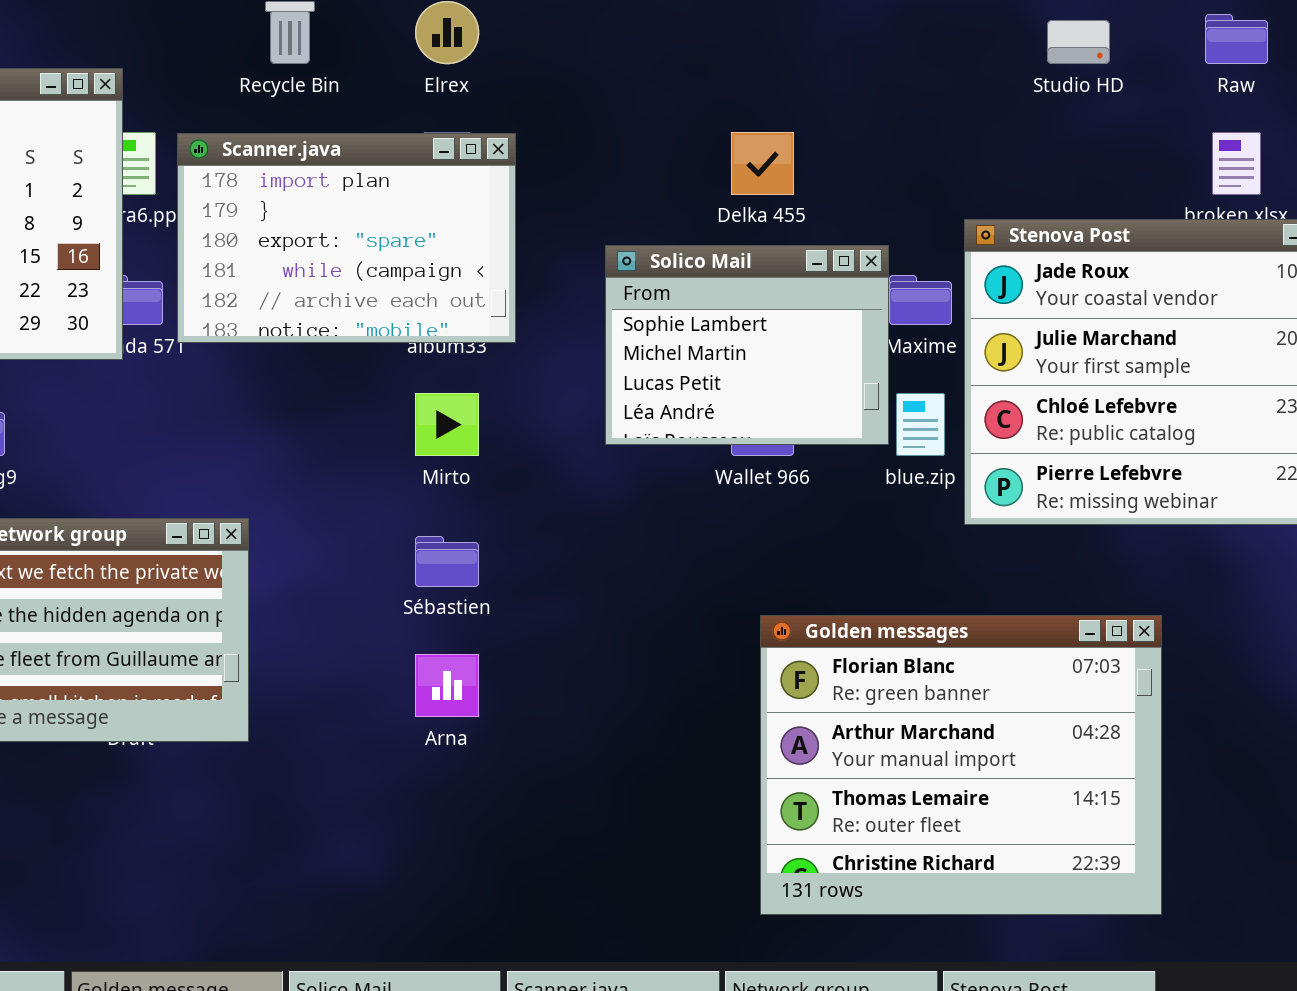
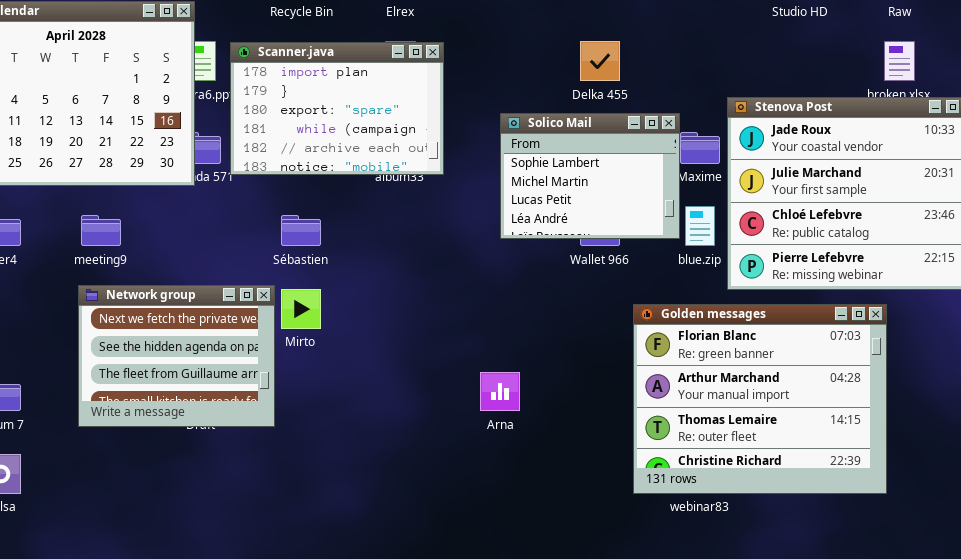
Mirto: [415,393,479,456] -> [281,289,321,329], moved
Sébastien: [415,536,479,587] -> [281,215,321,246], moved
Golden messages: [760,615,1162,915] -> [633,304,887,494], moved
Arna: [415,654,479,717] -> [480,372,520,411], moved

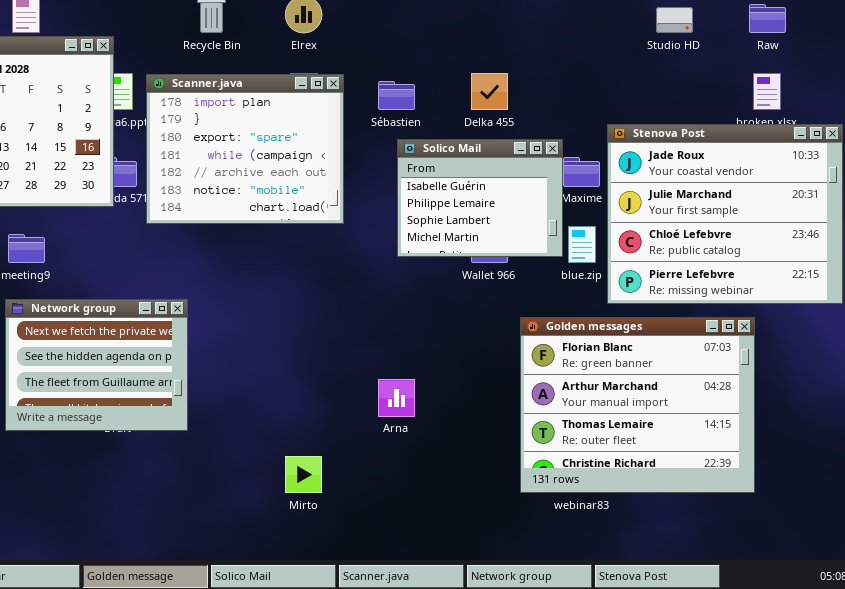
Scanner.java: [230,42,444,175] -> [146,74,344,224], resized
Solico Mail: [500,113,680,239] -> [397,139,563,257], scrolled up 2 rows
Sébastien: [281,215,321,246] -> [378,81,415,110], moved
Mirto: [281,289,321,329] -> [285,456,322,493], moved

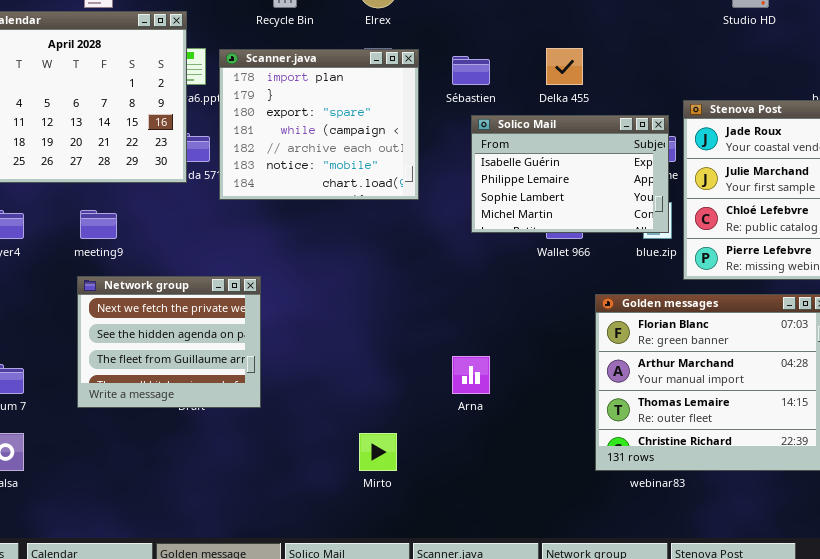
Solico Mail: [397,139,563,257] -> [471,115,669,233], resized

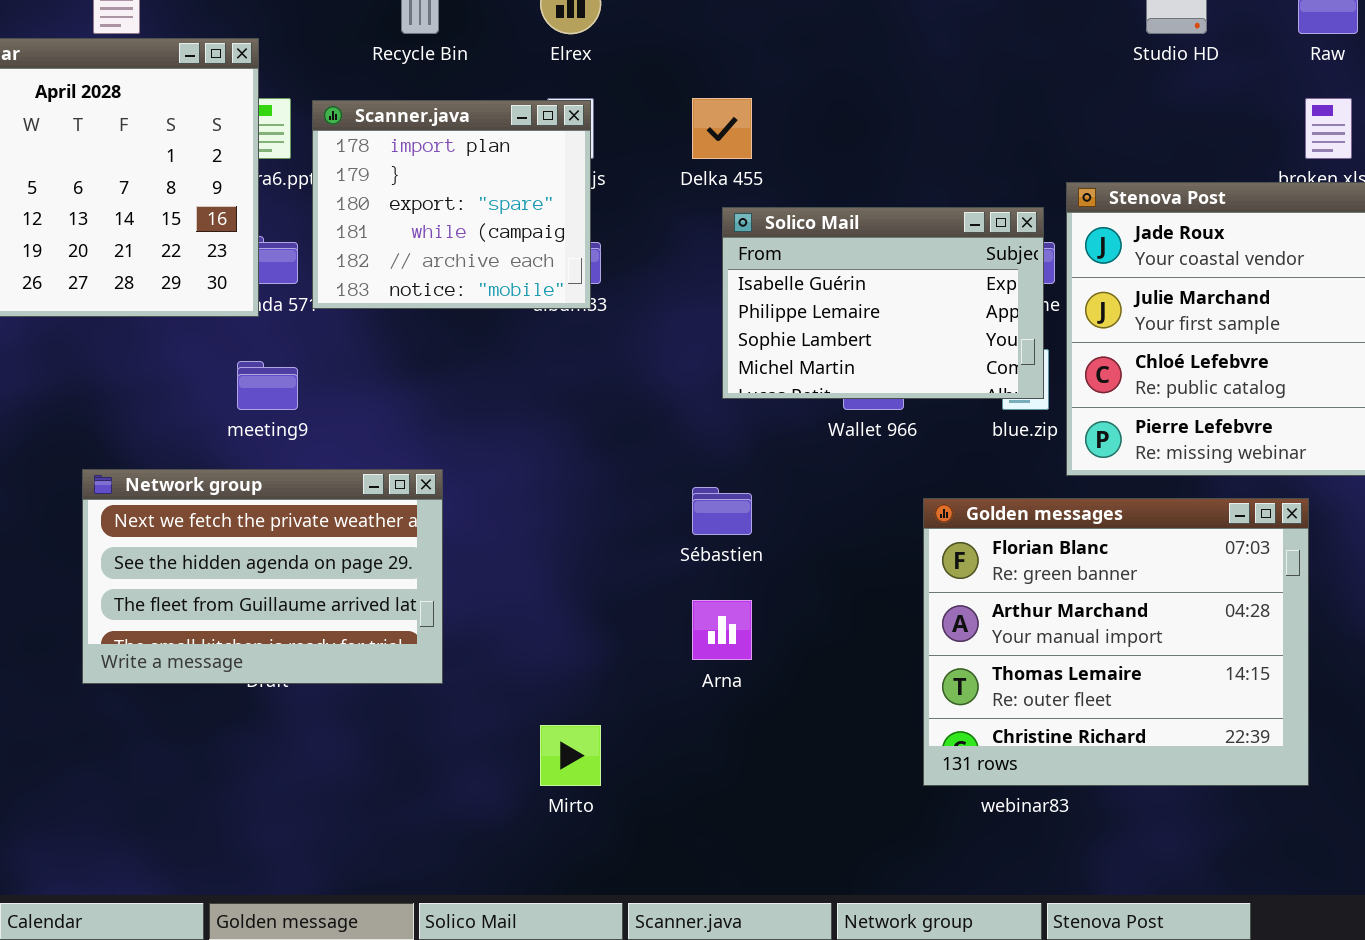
Delka 455: [546,48,583,85] -> [692,98,752,159], moved
Scanner.java: [219,49,419,200] -> [312,100,591,309], resized
Sébastien: [452,56,490,85] -> [692,487,752,535], moved
meeting9: [80,210,117,239] -> [237,361,298,410], moved
Network group: [77,276,261,408] -> [82,469,443,684], resized

